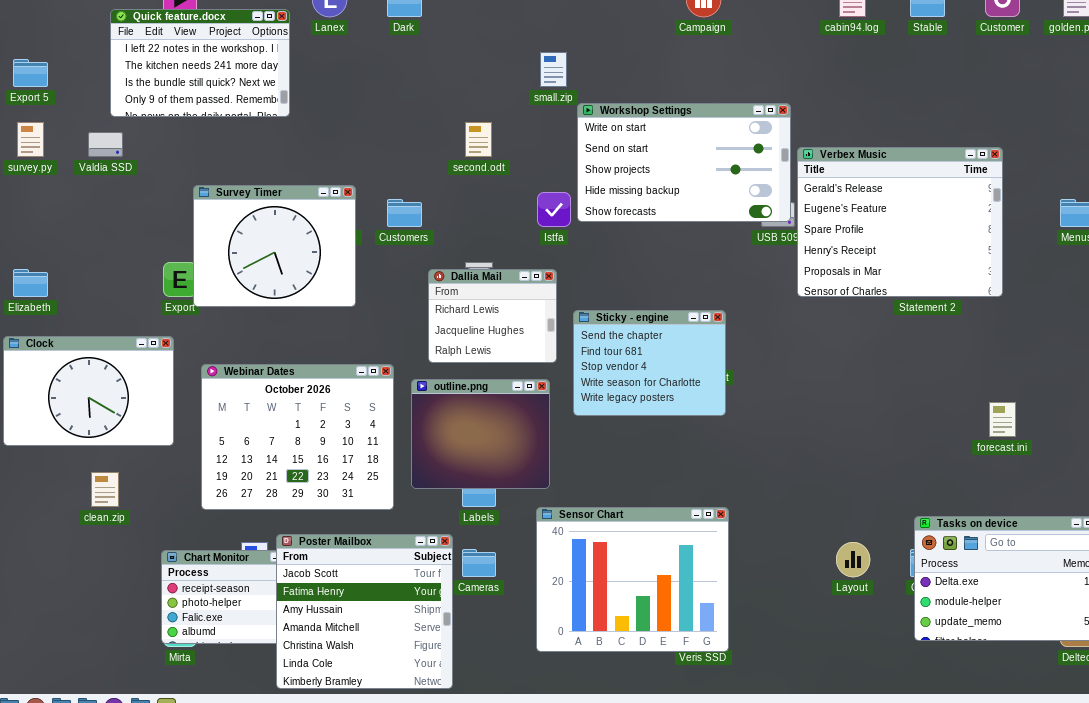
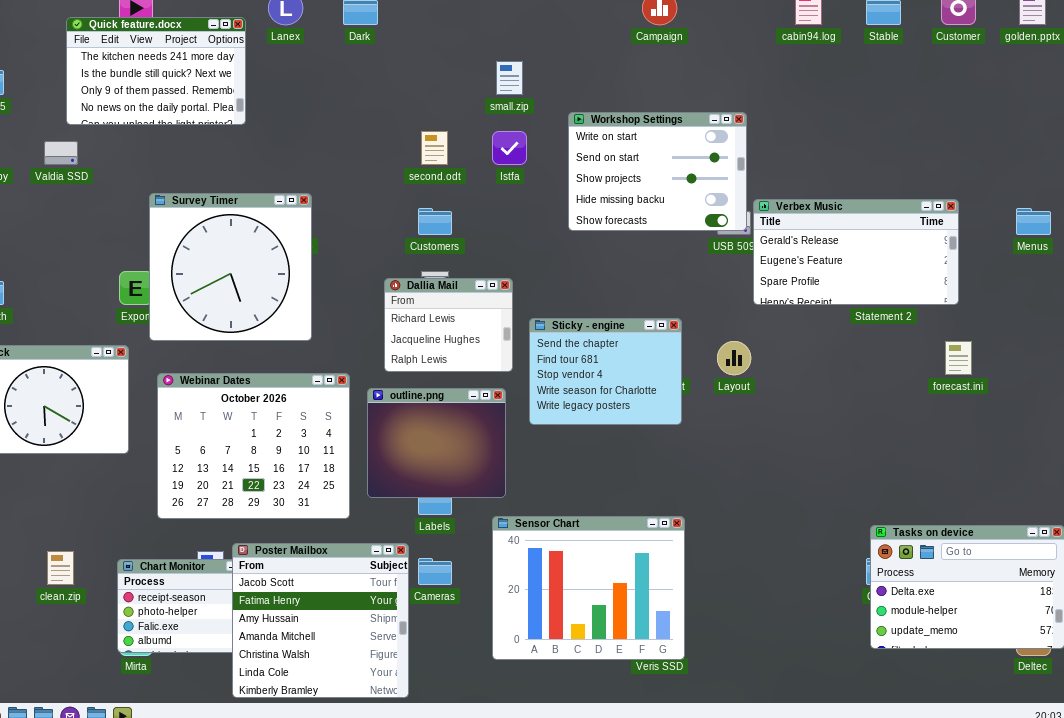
Quick feature.docx: [110,9,290,117] -> [66,17,246,125], scrolled down 1 row
Workshop Settings: [577,103,791,222] -> [568,112,747,231], resized
Verbex Music: [797,147,1003,297] -> [753,199,959,305], resized
Survey Timer: [193,185,356,307] -> [149,193,312,341], resized
Istfa: [537,192,571,227] -> [492,131,527,165], moved
Customers: [387,199,422,227] -> [418,208,452,235], moved
forecast.ini: [989,402,1016,437] -> [945,341,972,375], moved
clean.zip: [91,472,119,507] -> [47,551,74,585], moved
Layout: [836,542,870,577] -> [717,341,751,375], moved

